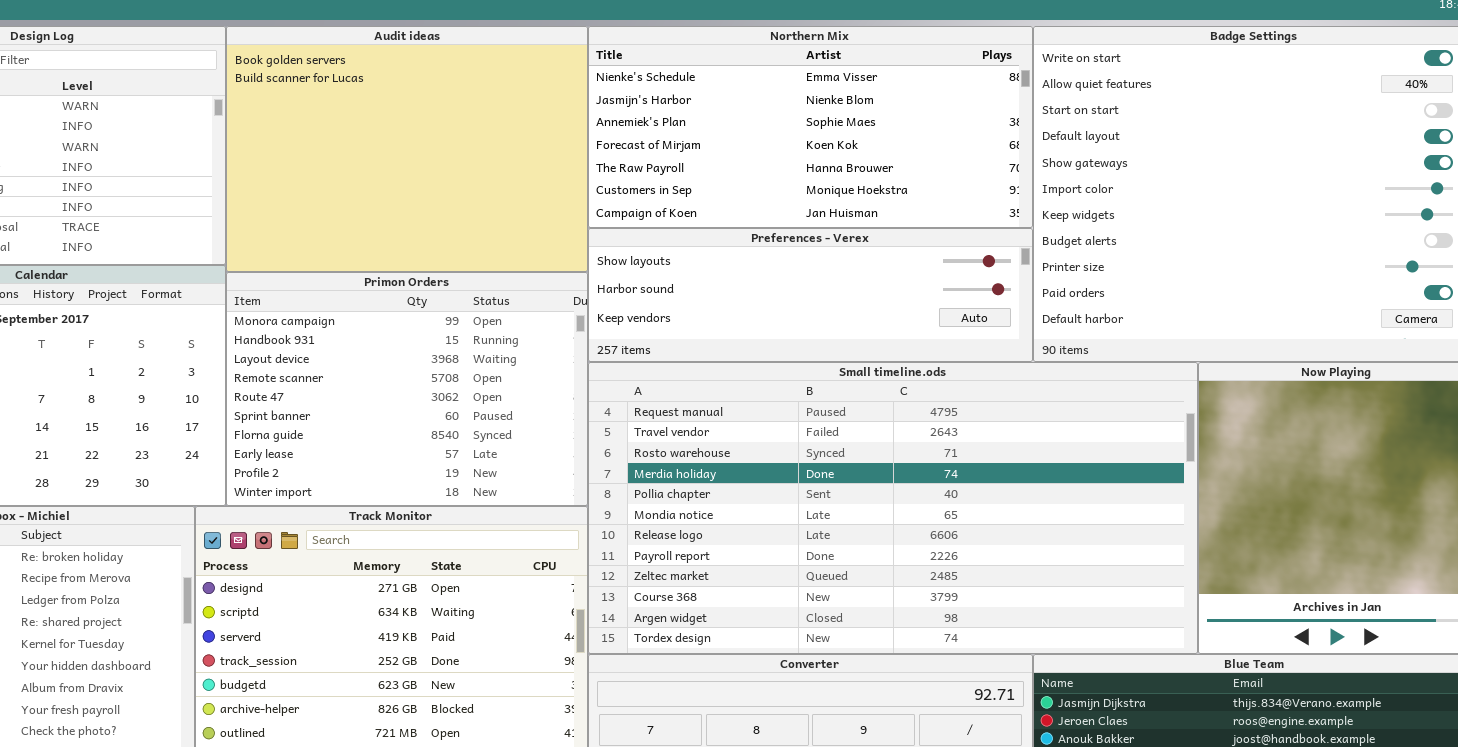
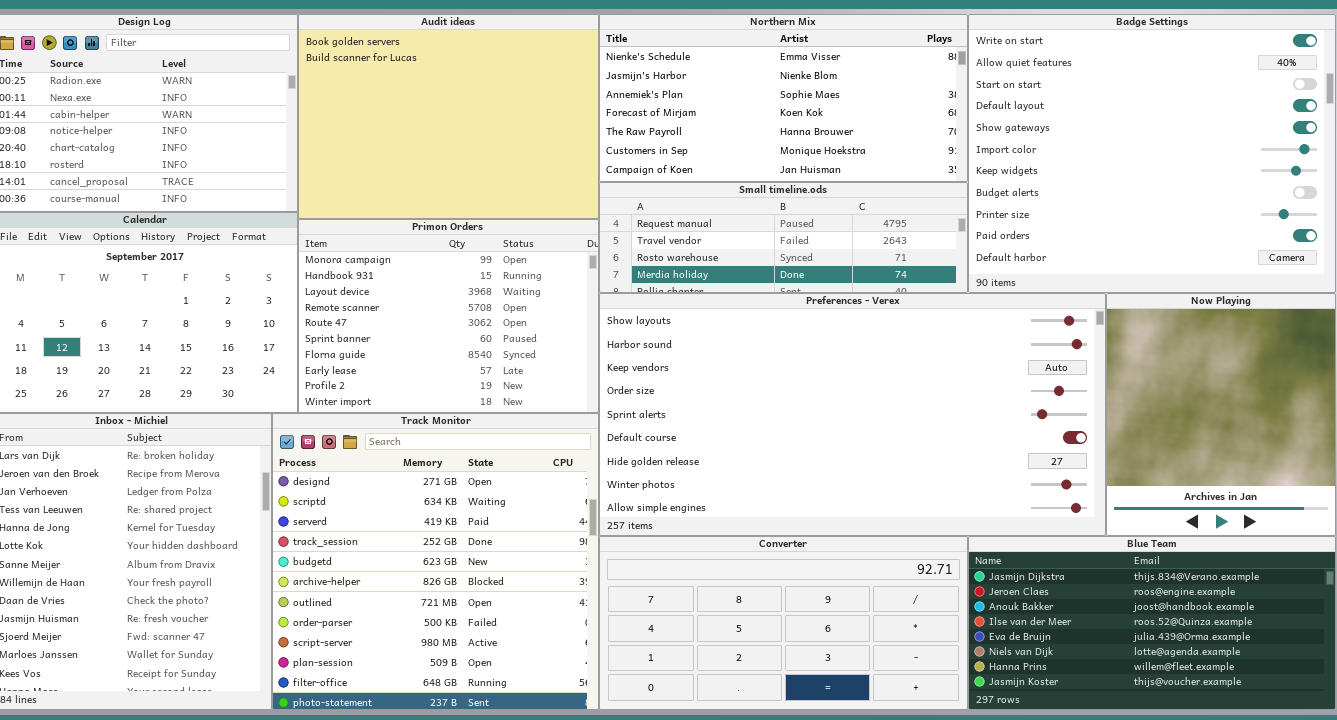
Preferences - Verex: [588,228,1033,362] -> [599,293,1106,536], moved, resized
Small timeline.ods: [588,362,1198,654] -> [599,182,968,293], moved, resized

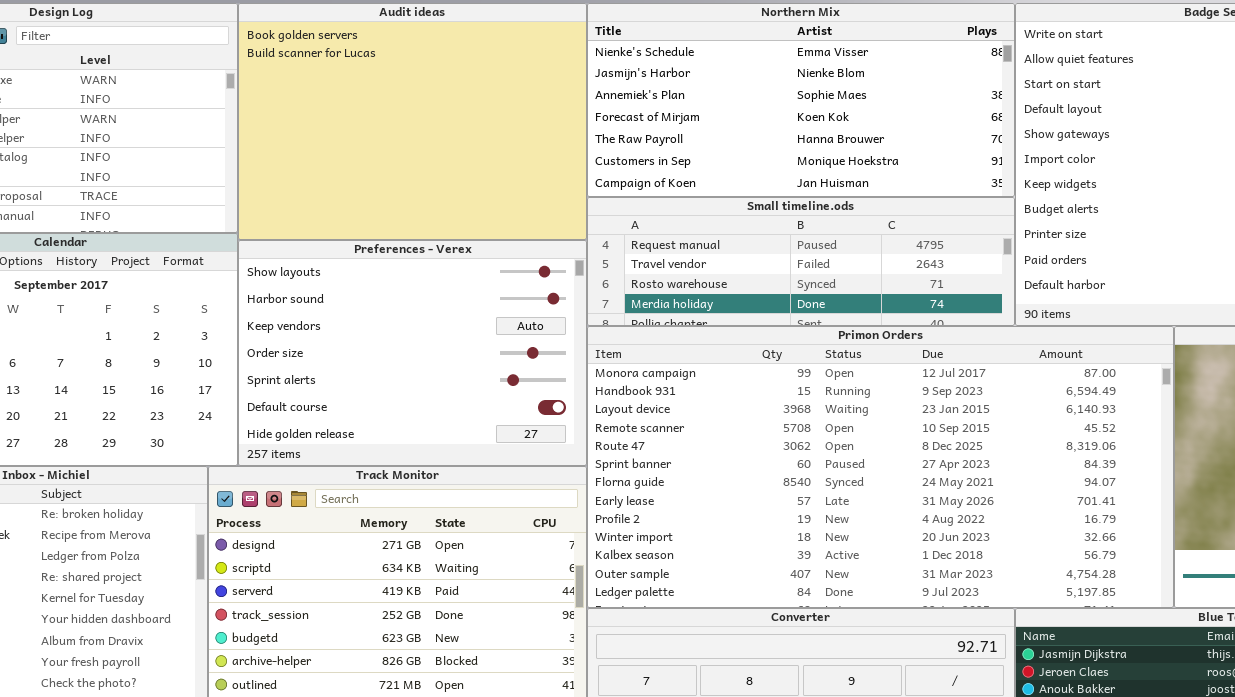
Primon Orders: [298,219,599,413] -> [587,326,1174,608], moved, resized
Preferences - Verex: [599,293,1106,536] -> [238,240,587,466], moved, resized

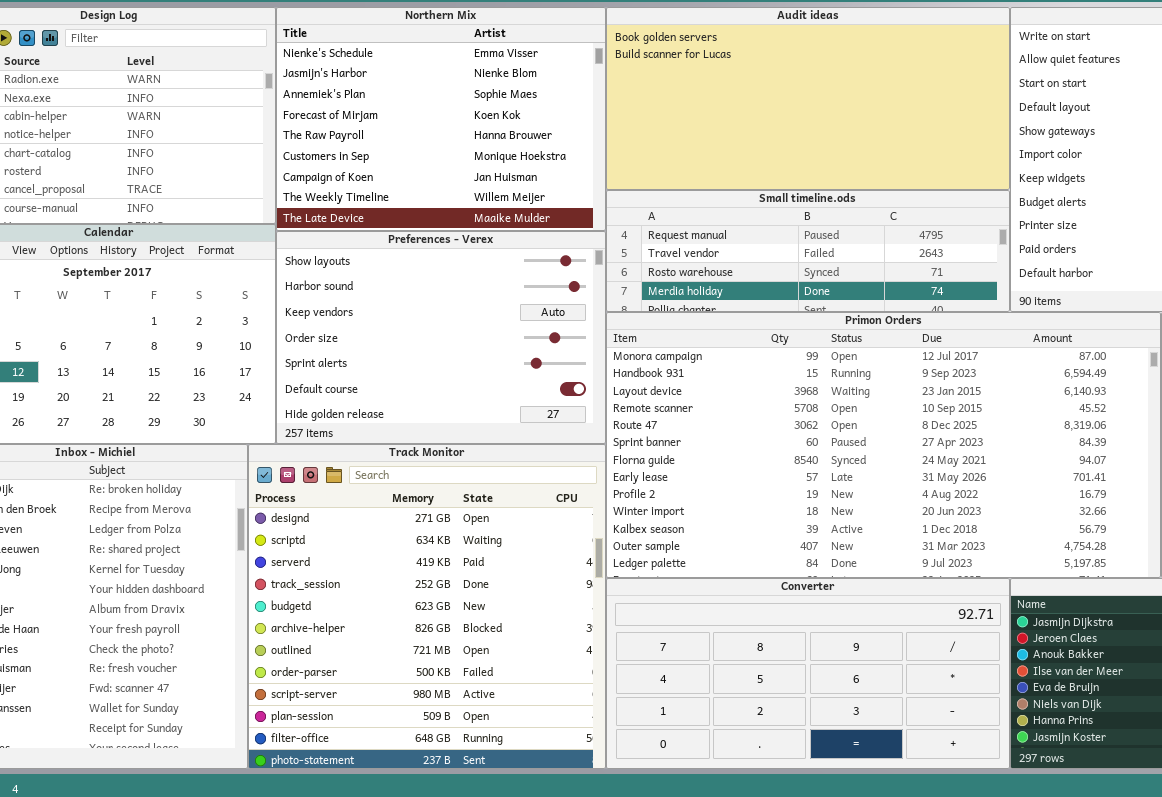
Audit ideas: [238,3,587,240] -> [606,7,1010,190], moved, resized
Northern Mix: [587,3,1015,197] -> [276,7,606,231], moved, resized

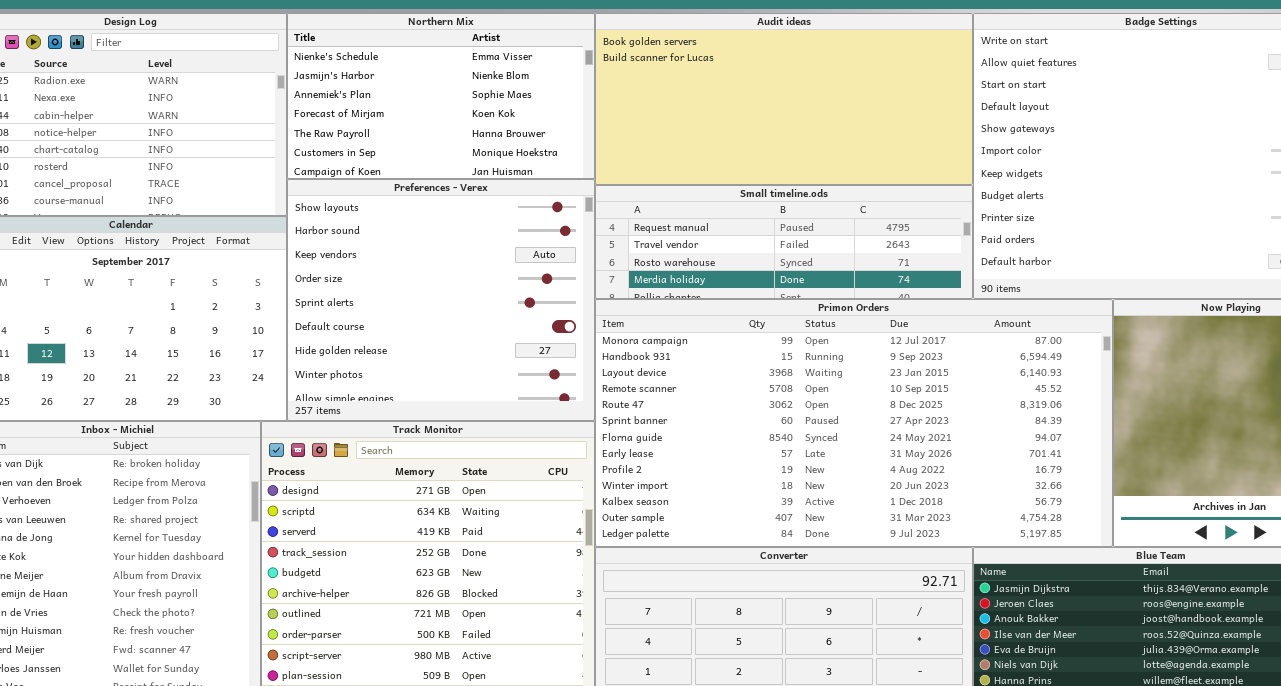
Northern Mix: [276,7,606,231] -> [287,13,595,179], resized
Preferences - Verex: [276,231,606,444] -> [287,179,595,421], resized

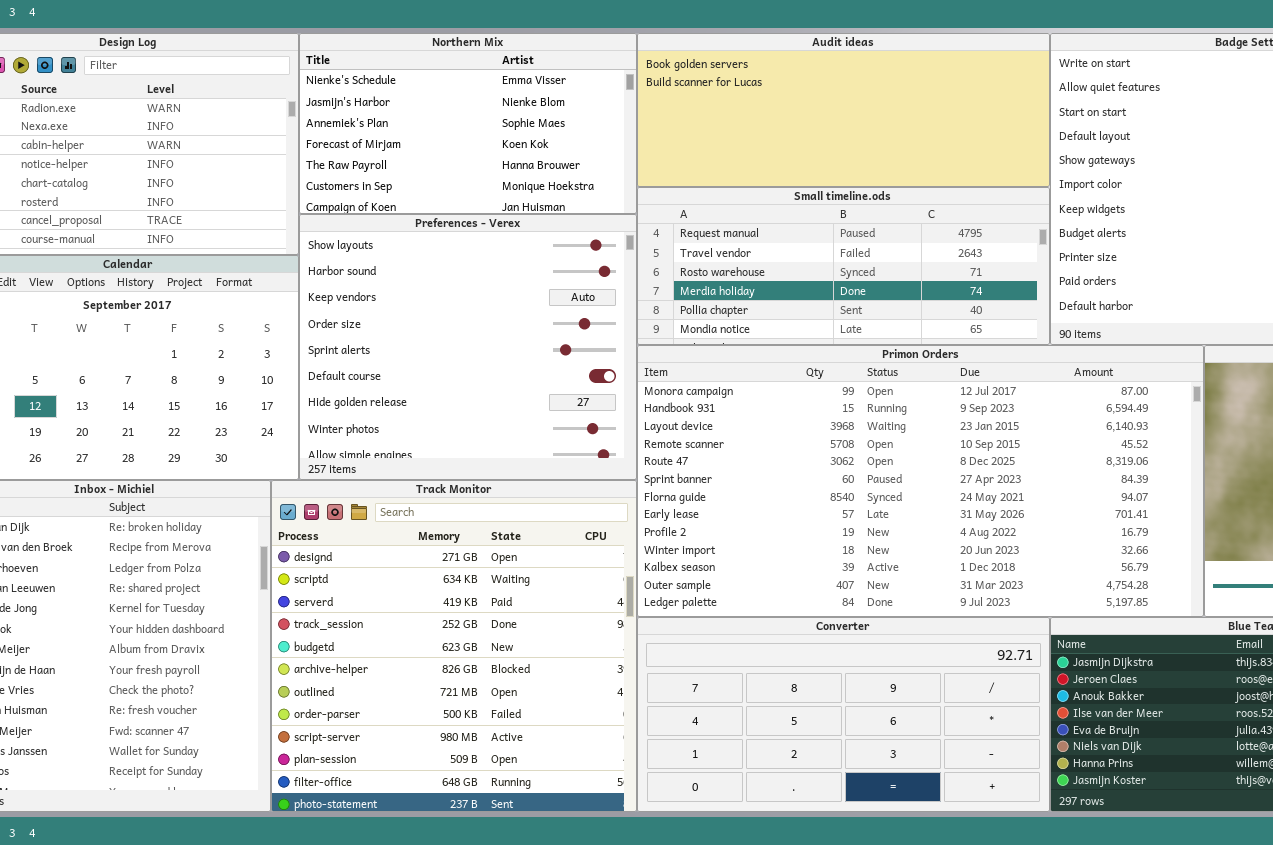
Audit ideas: [595,13,973,185] -> [637,33,1050,187], resized
Small timeline.ods: [595,185,973,299] -> [637,187,1050,345], resized

